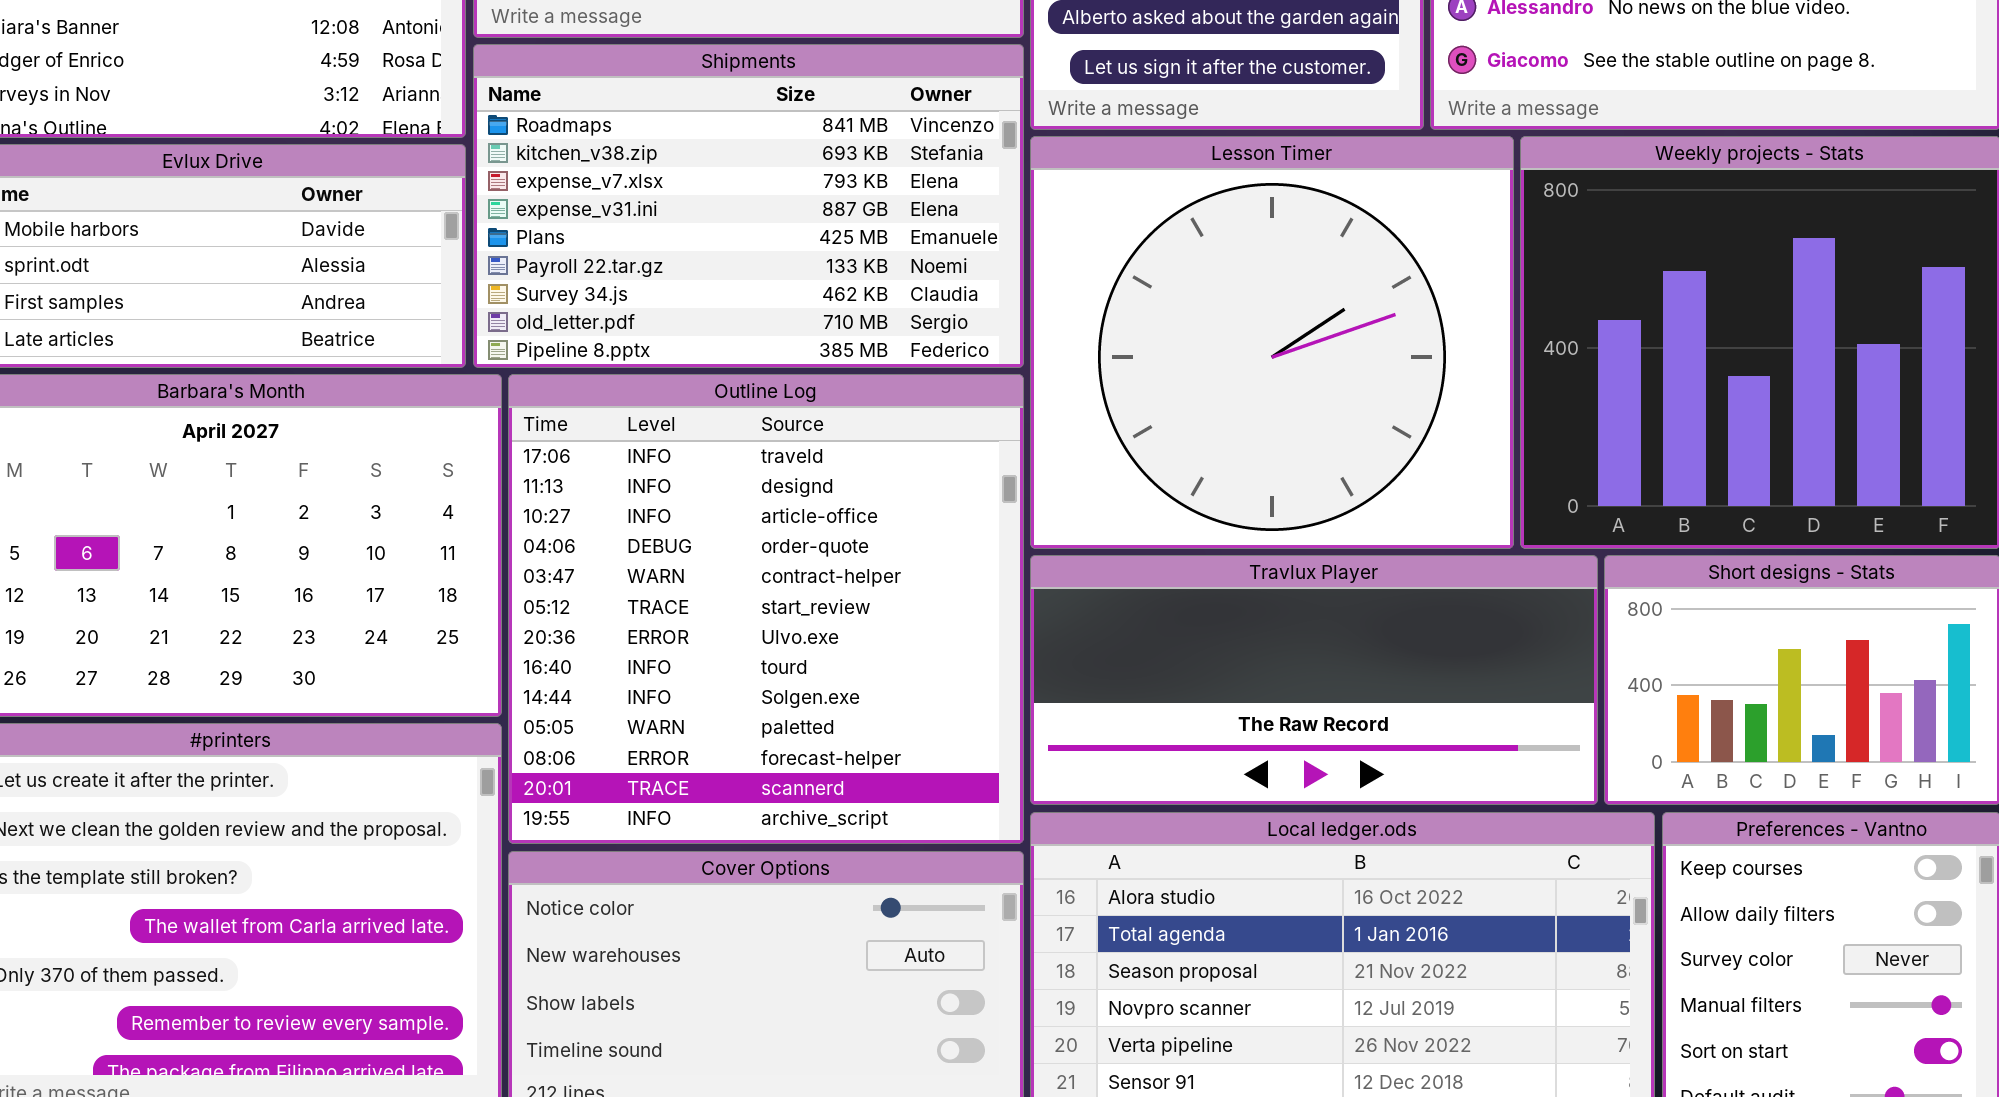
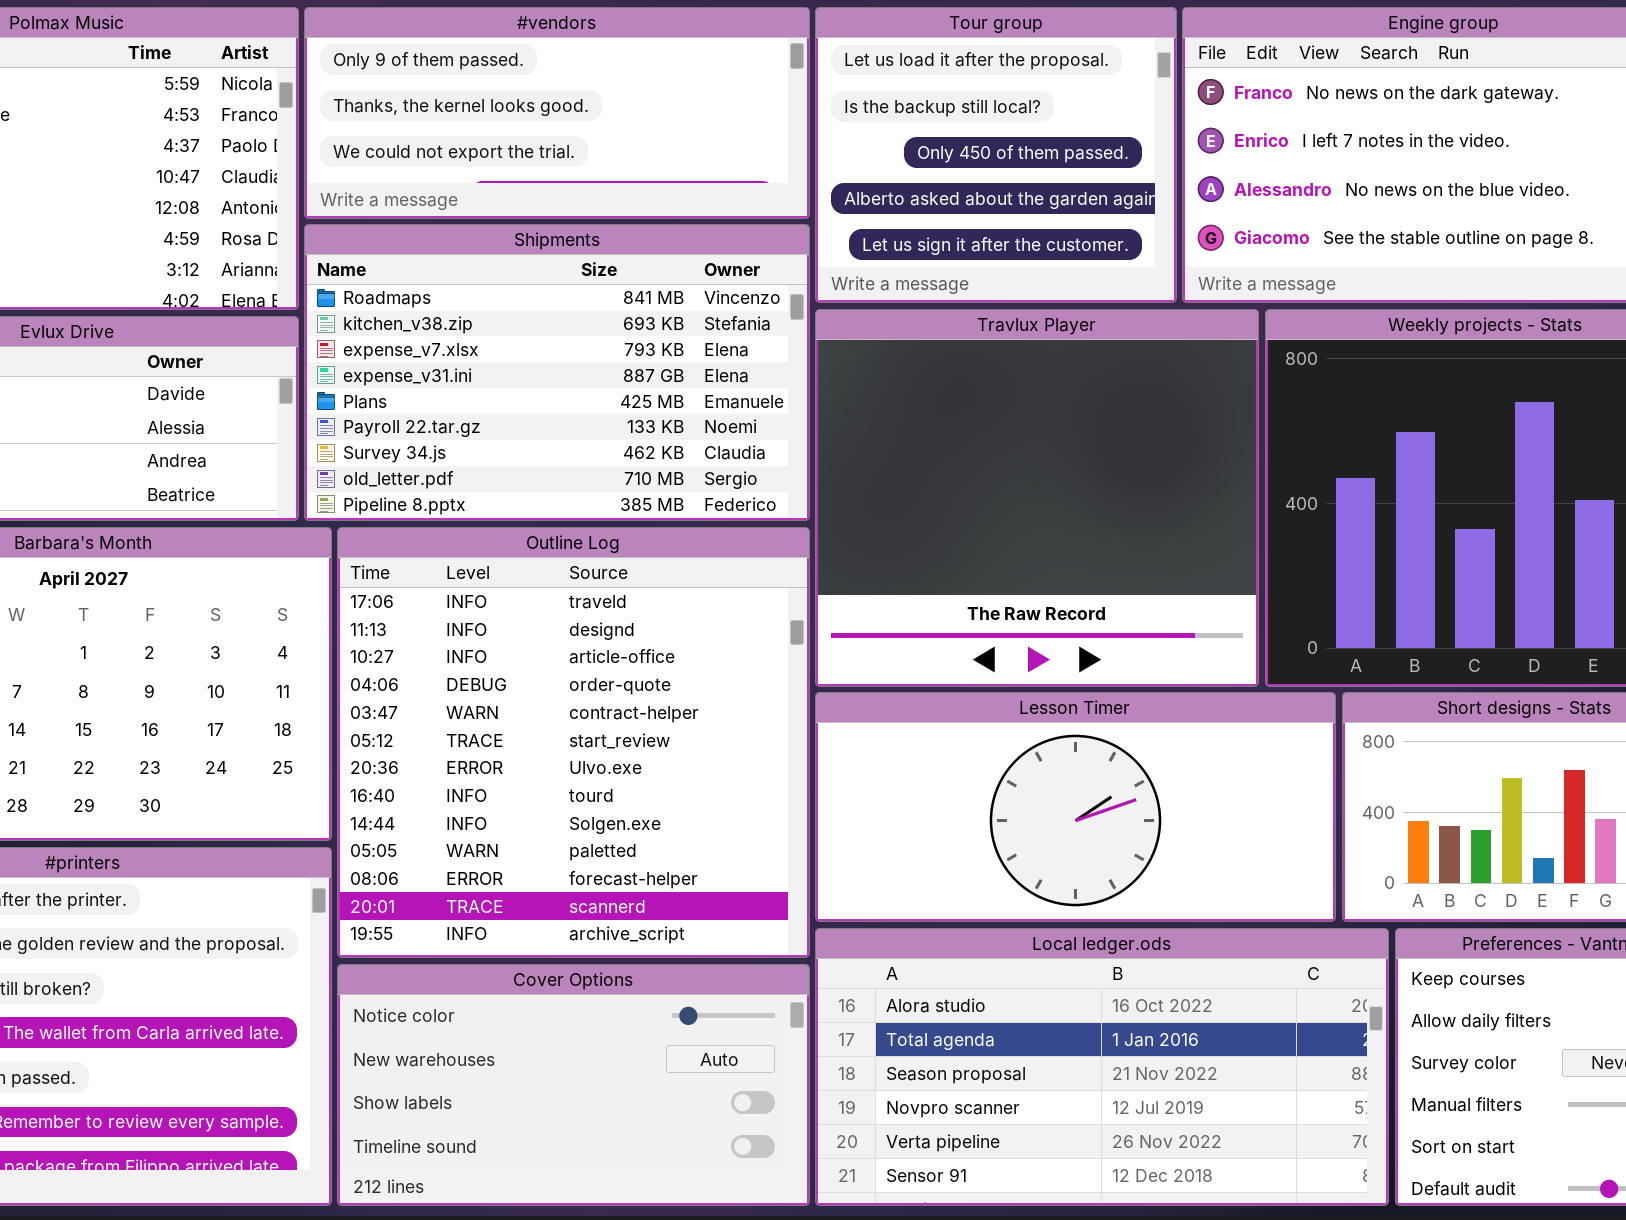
Lesson Timer: [1030,136,1514,549] -> [815,692,1336,922], moved, resized
Travlux Player: [1030,555,1598,805] -> [815,309,1259,687], moved, resized

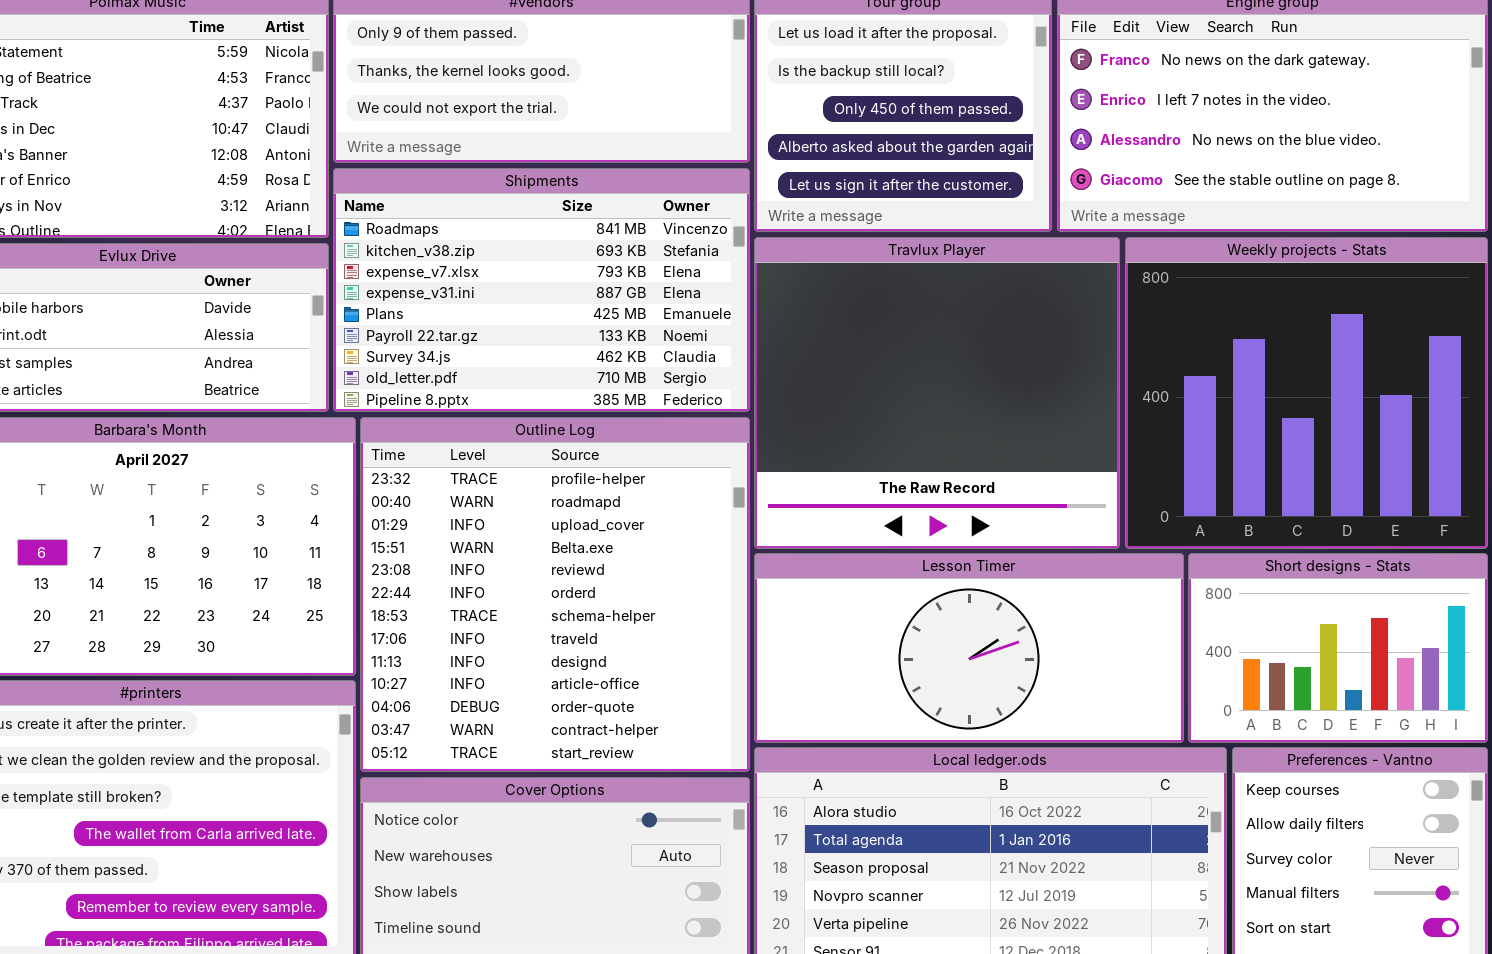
Outline Log: [337,527,810,958] -> [360,417,750,772], scrolled up 7 rows

